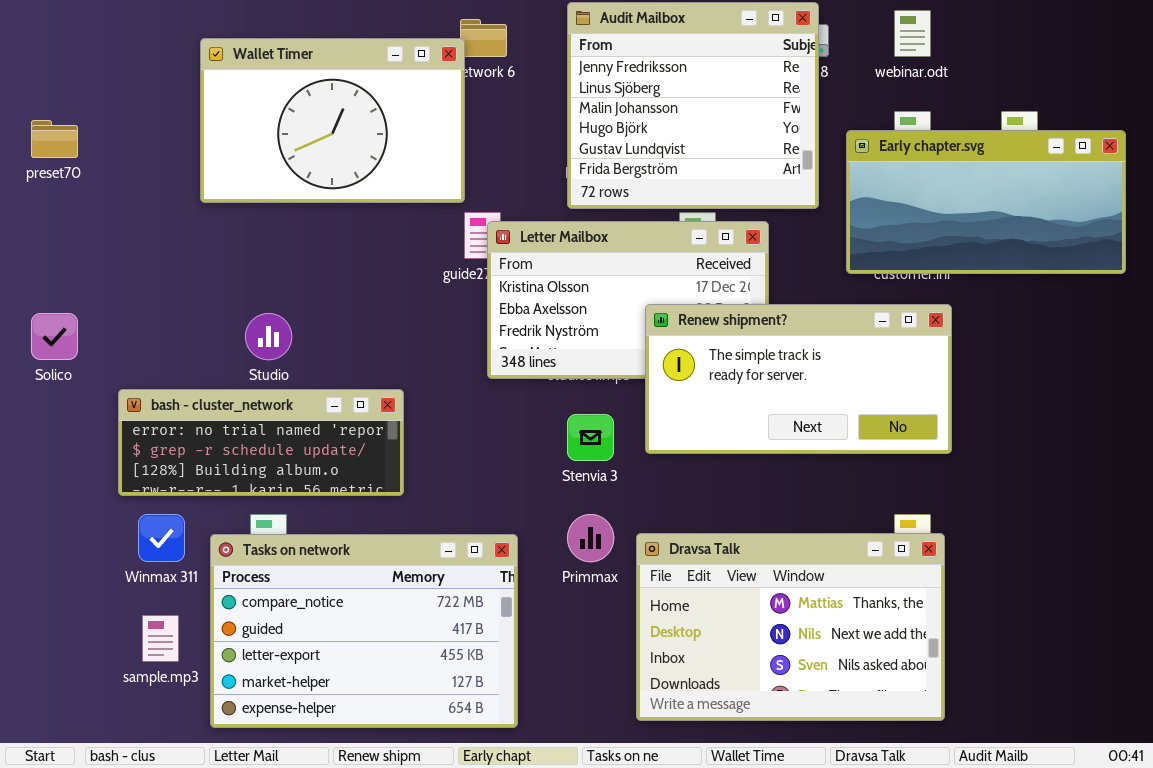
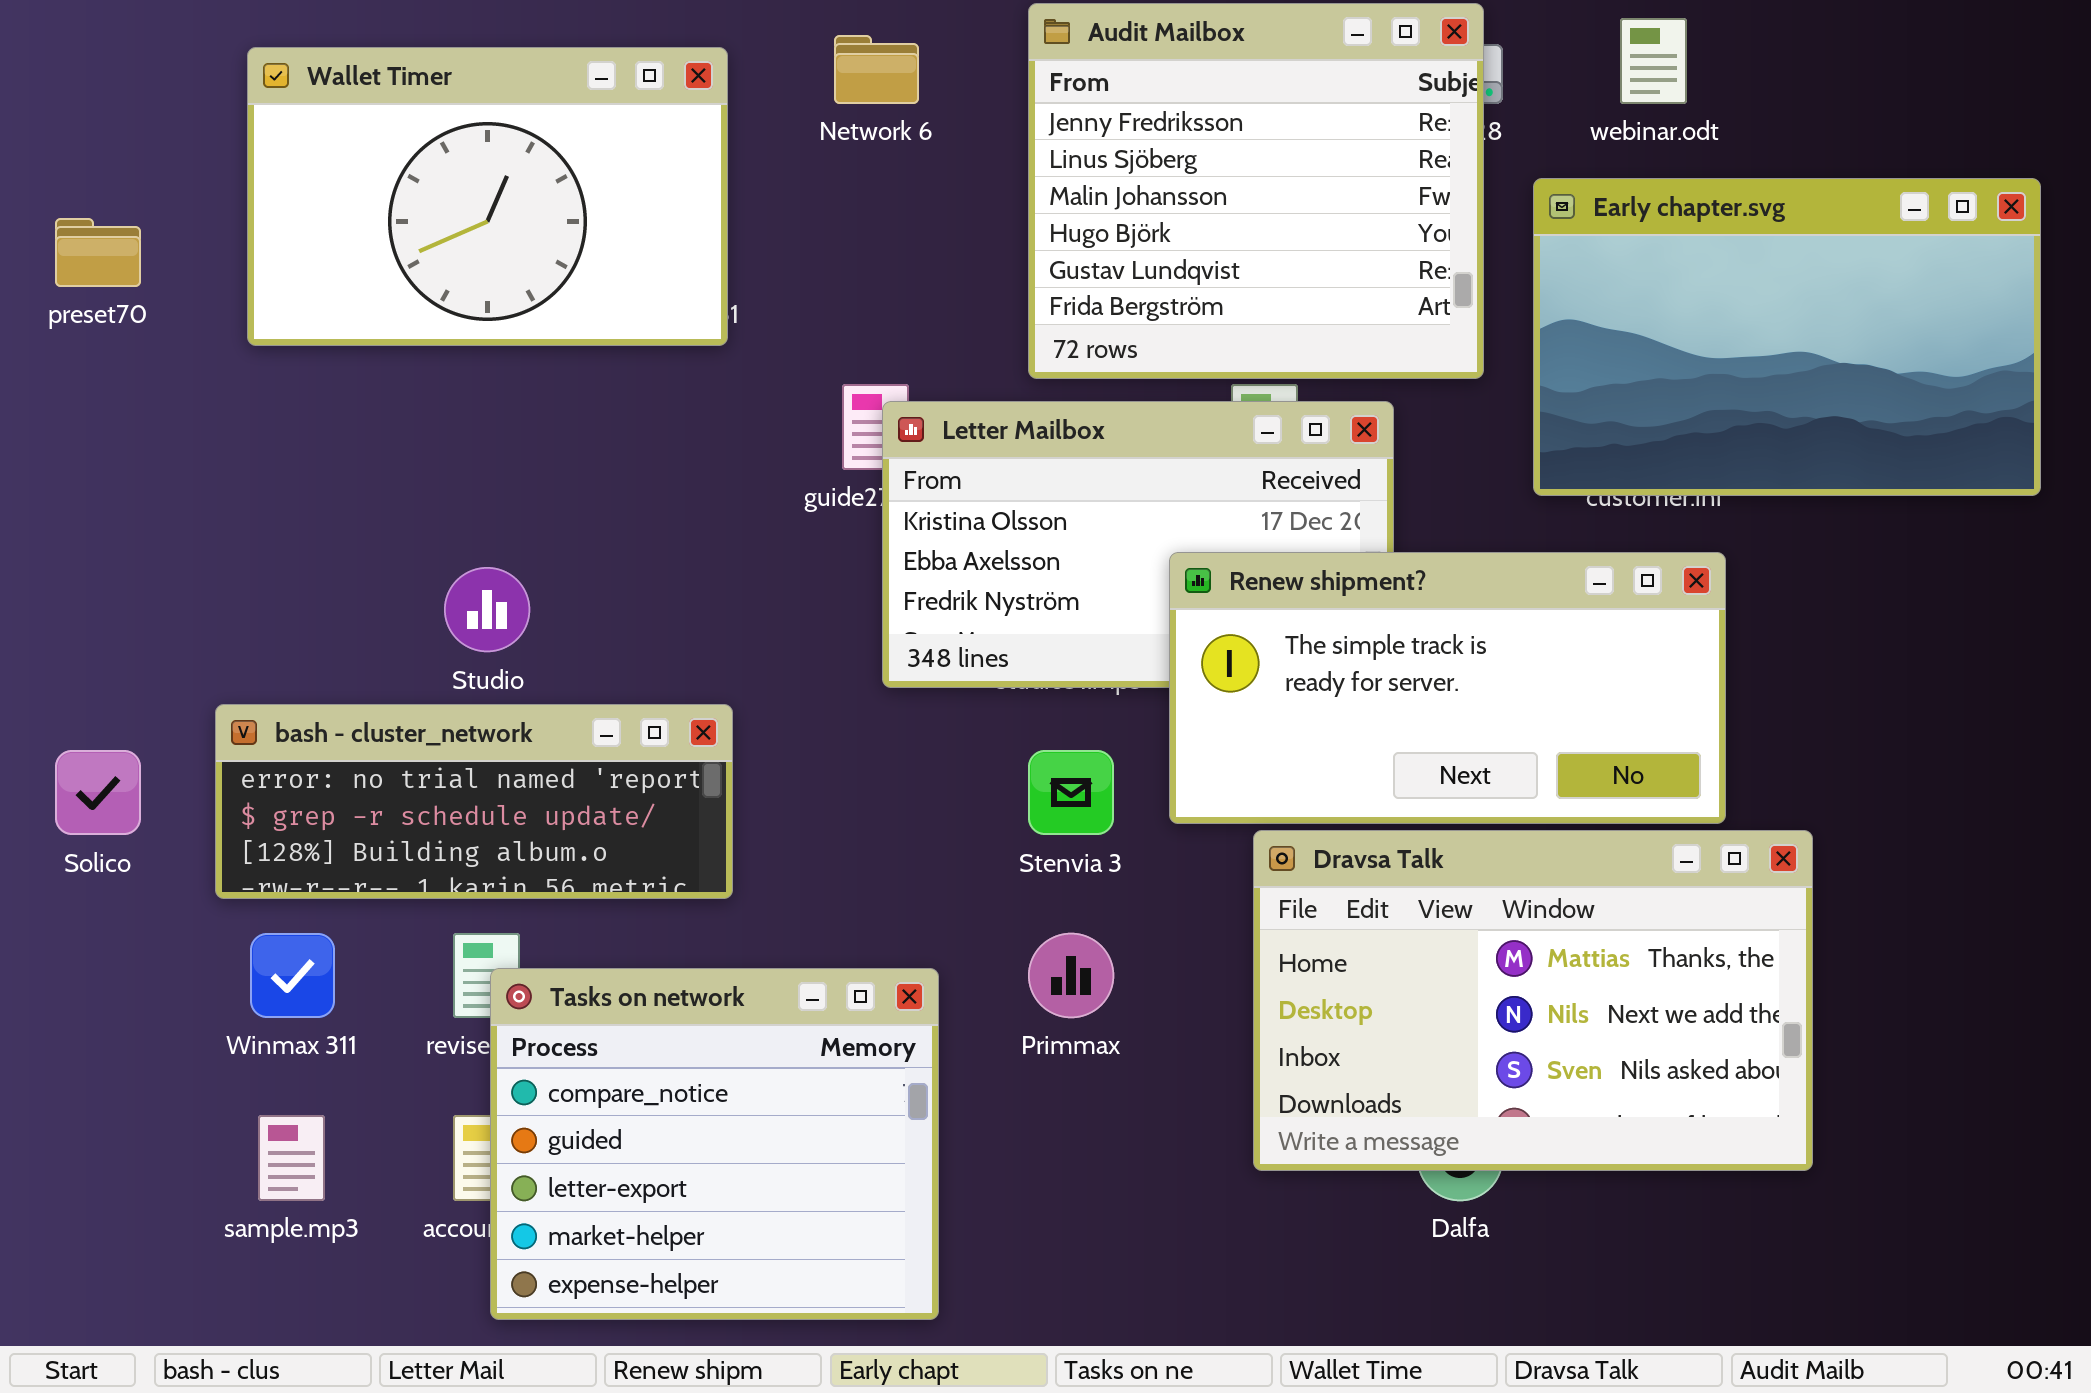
Wallet Timer: [200,38,465,203] -> [247,47,728,346], moved
Early chapter.svg: [846,130,1126,274] -> [1533,178,2041,496], resized
Solico: [31,313,78,360] -> [55,750,141,835], moved
Dravsa Talk: [636,533,945,721] -> [1253,830,1813,1171], moved
Tasks on network: [210,534,518,728] -> [490,968,939,1320], resized

